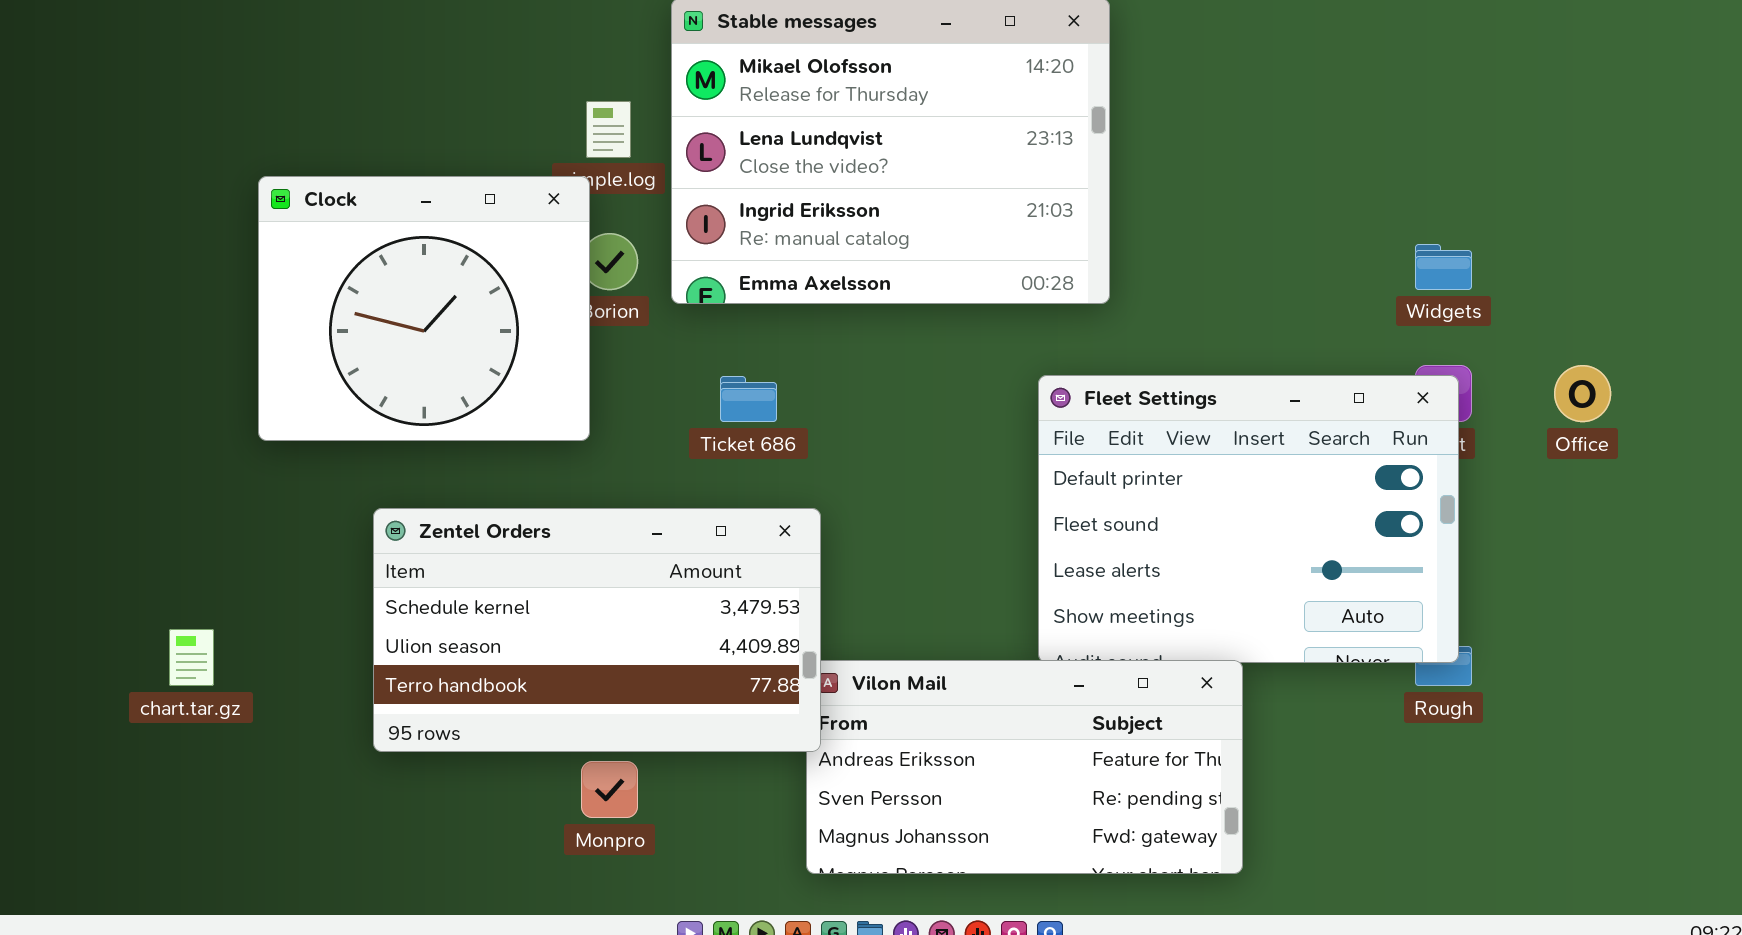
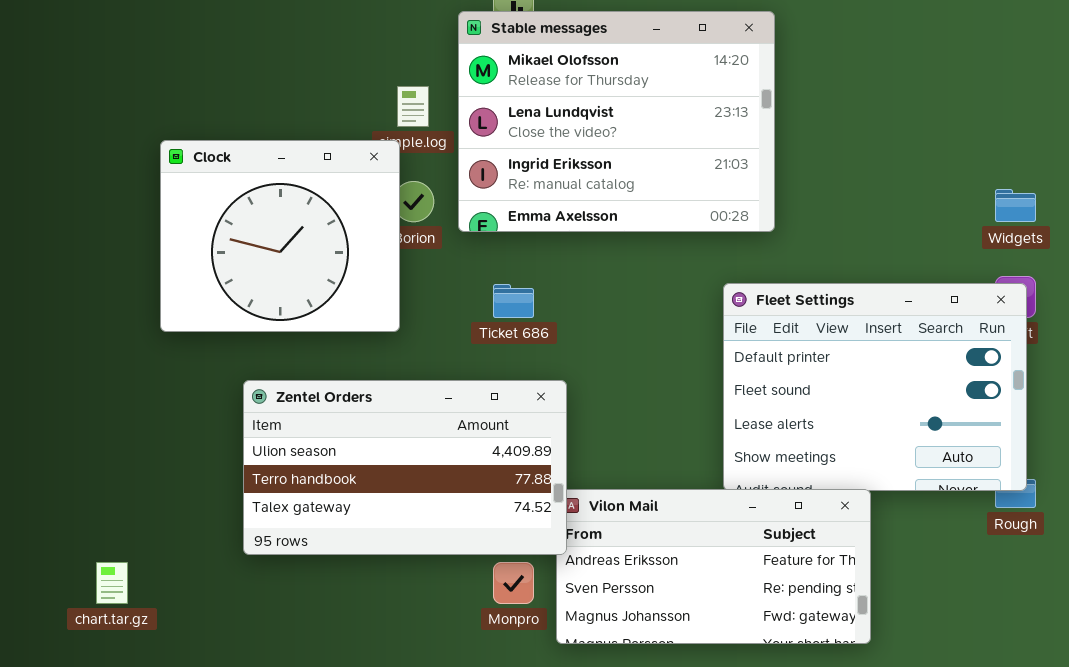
Zentel Orders: [373,508,821,752] -> [243,380,567,555], scrolled down 1 row
chart.tar.gz: [169,629,214,686] -> [96,562,128,604], moved
Monpro: [581,761,638,818] -> [493,562,534,604], moved

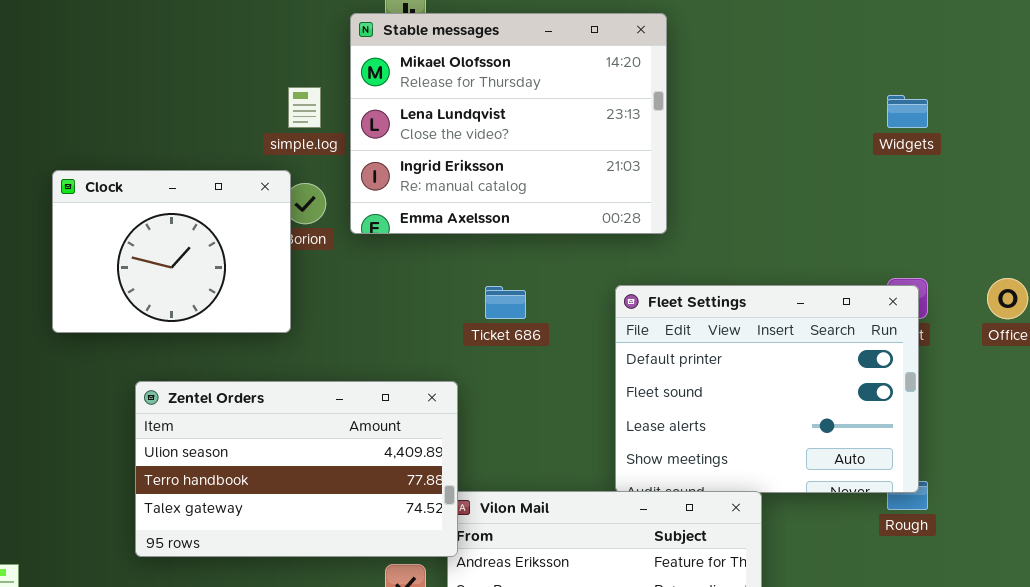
Clock: [160,140,400,332] -> [52,170,291,333], resized
Widgets: [995,189,1036,222] -> [887,95,928,128], moved
Ticket 686: [493,284,534,318] -> [485,286,526,319], moved

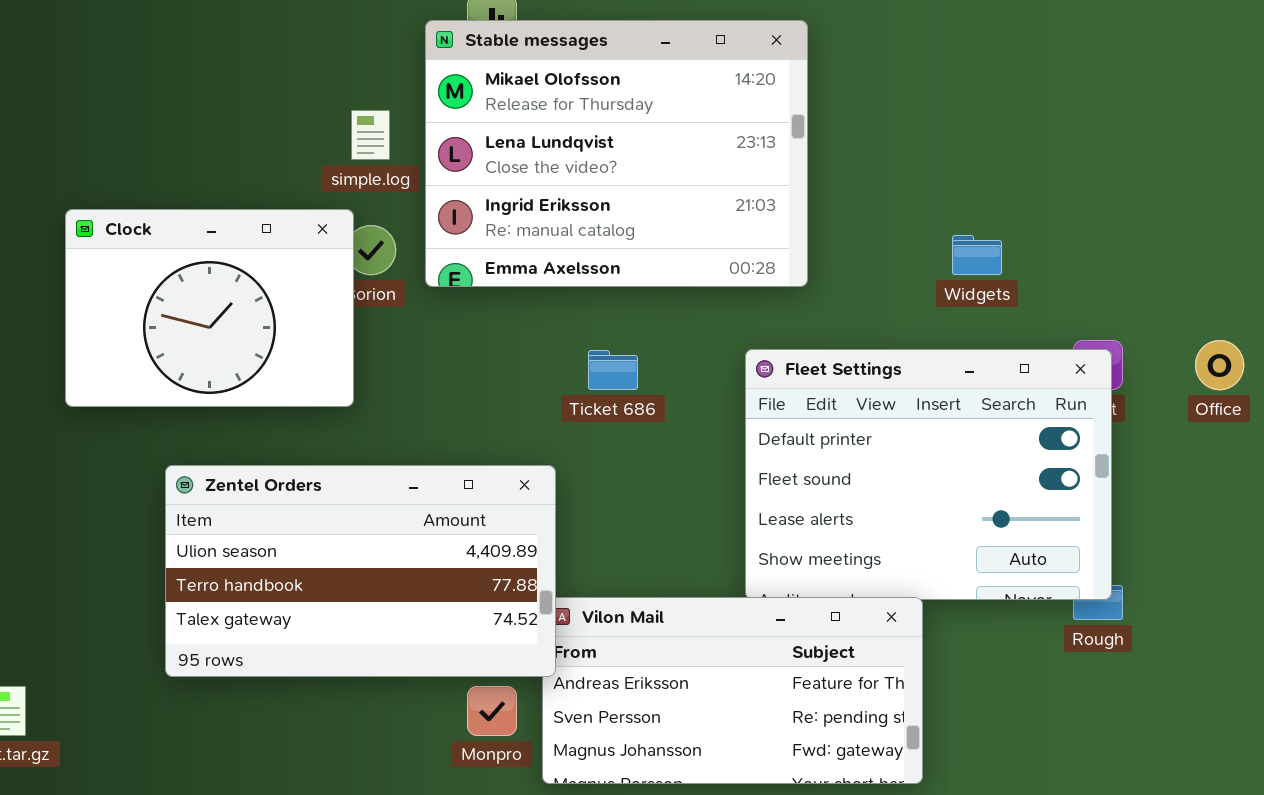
Widgets: [887,95,928,128] -> [952,235,1002,275], moved

